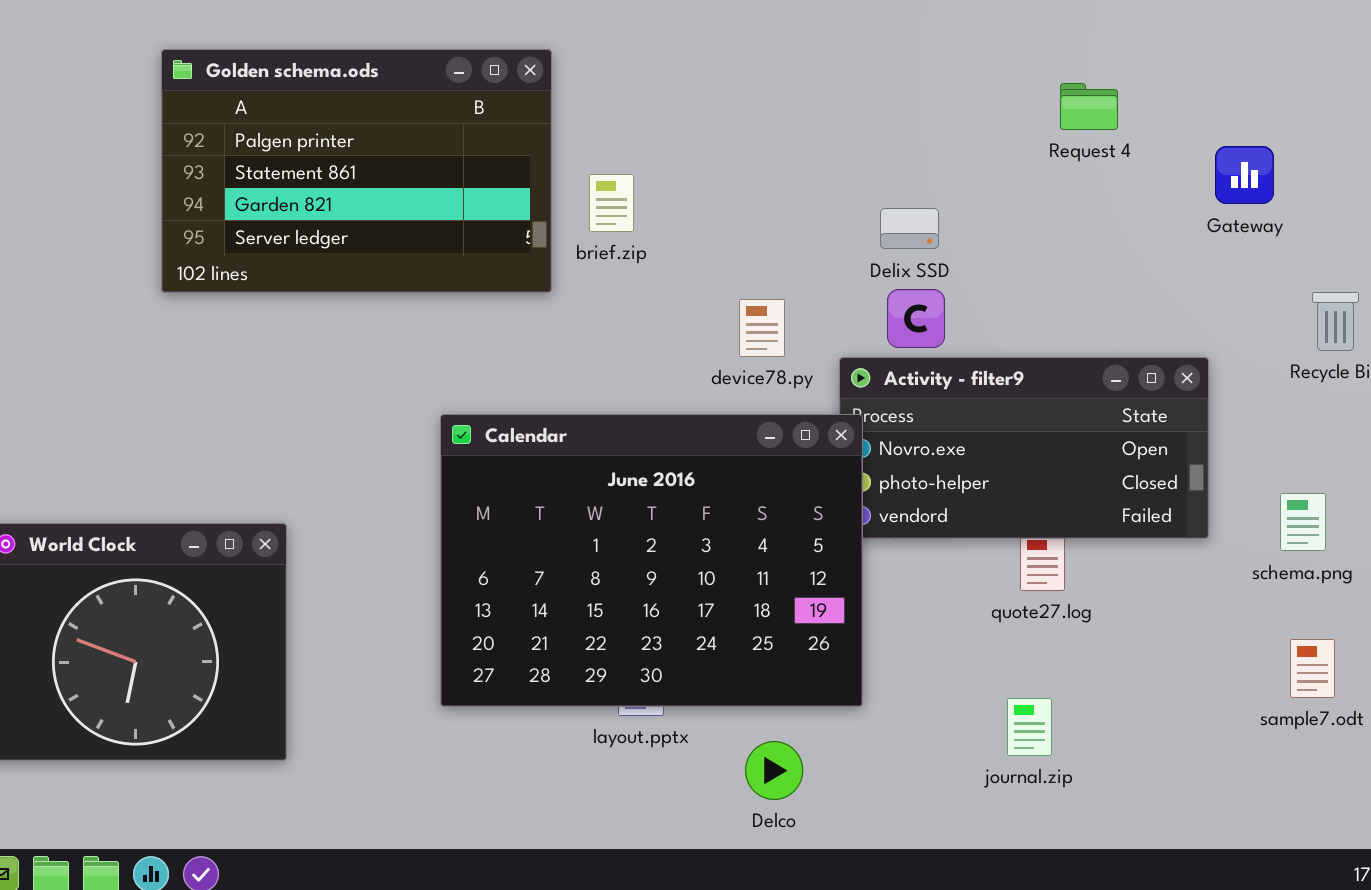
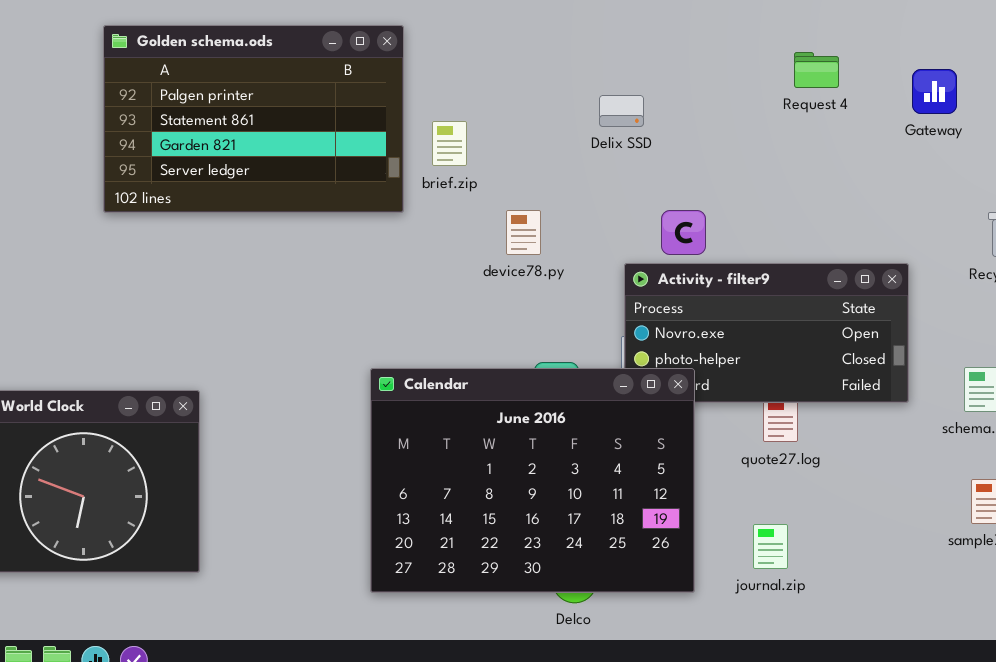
Gateway: [1215,146,1274,204] -> [912,69,957,114], moved
Delix SSD: [880,208,939,249] -> [599,95,644,127], moved
device78.py: [739,299,785,357] -> [506,210,541,255], moved
Calendar: [440,414,863,707] -> [370,368,695,593], moved

